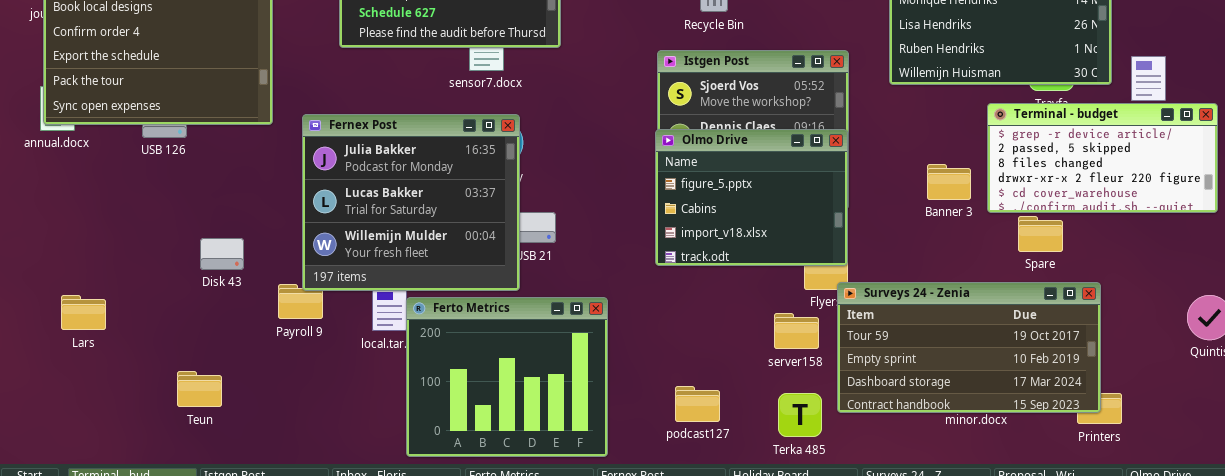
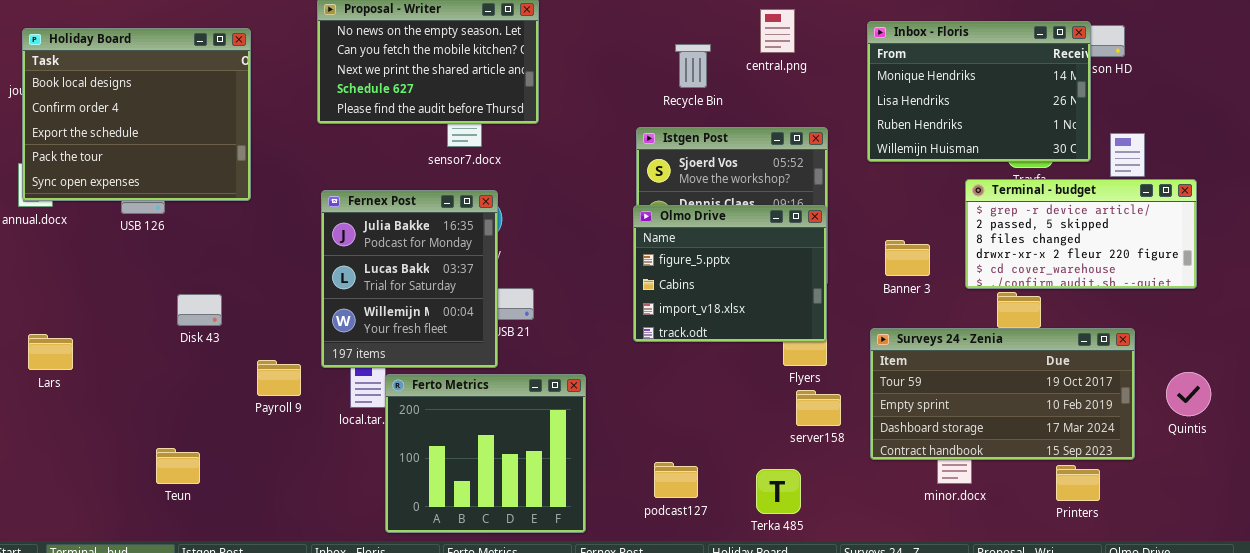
Fernex Post: [302,114,520,291] -> [321,190,498,368], resized
Banner 3: [927,164,971,200] -> [885,240,930,276], moved
Disk 43: [200,238,244,270] -> [177,294,222,326], moved
Surveys 24 - Zenia: [837,282,1101,413] -> [870,328,1135,460], moved
Lars: [61,295,106,330] -> [28,334,73,370], moved
server158: [774,313,819,349] -> [796,390,841,426], moved

